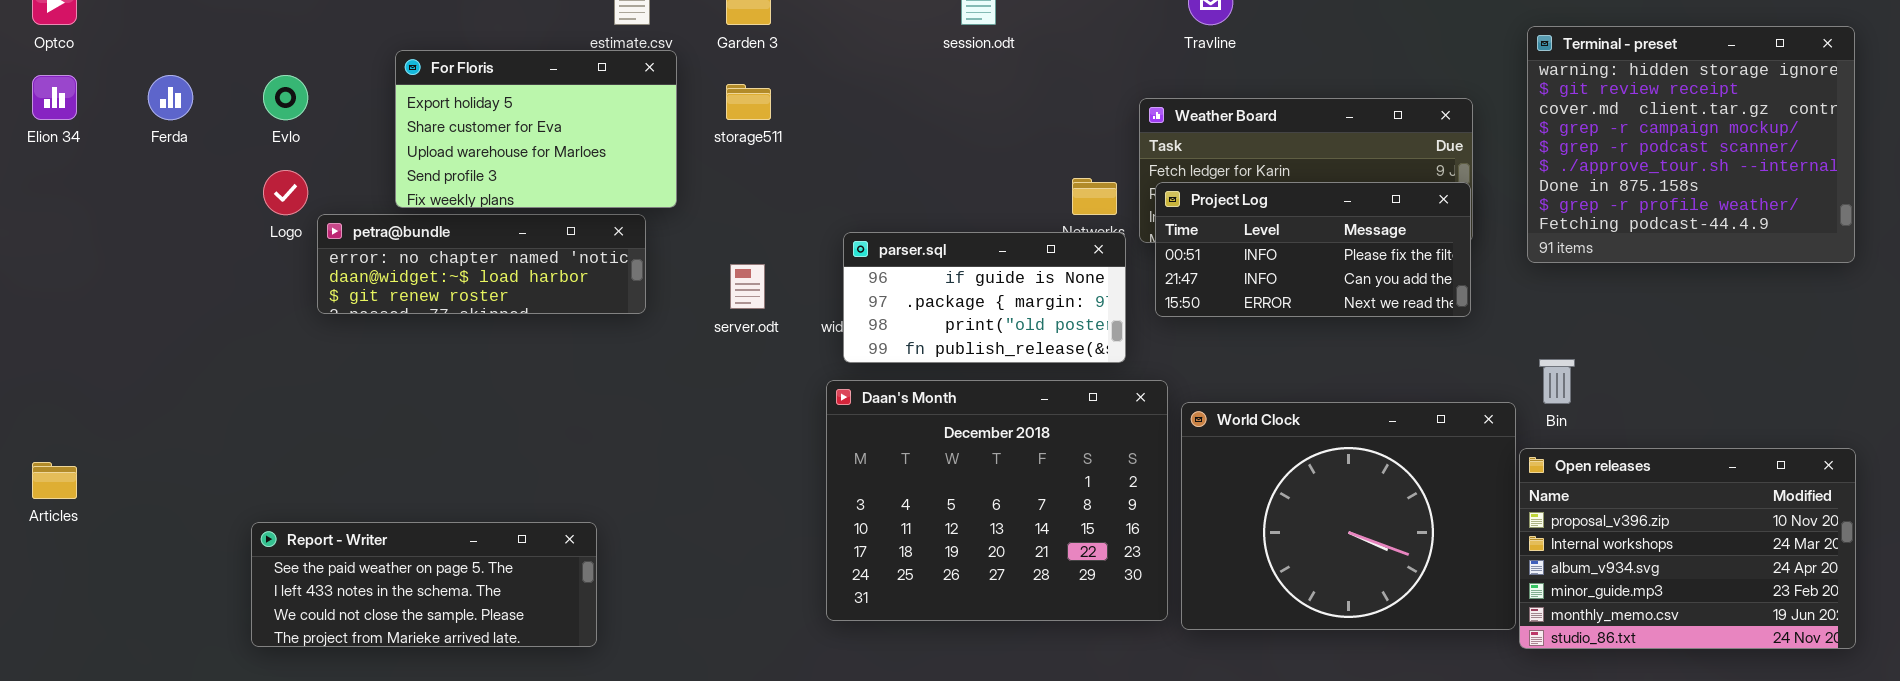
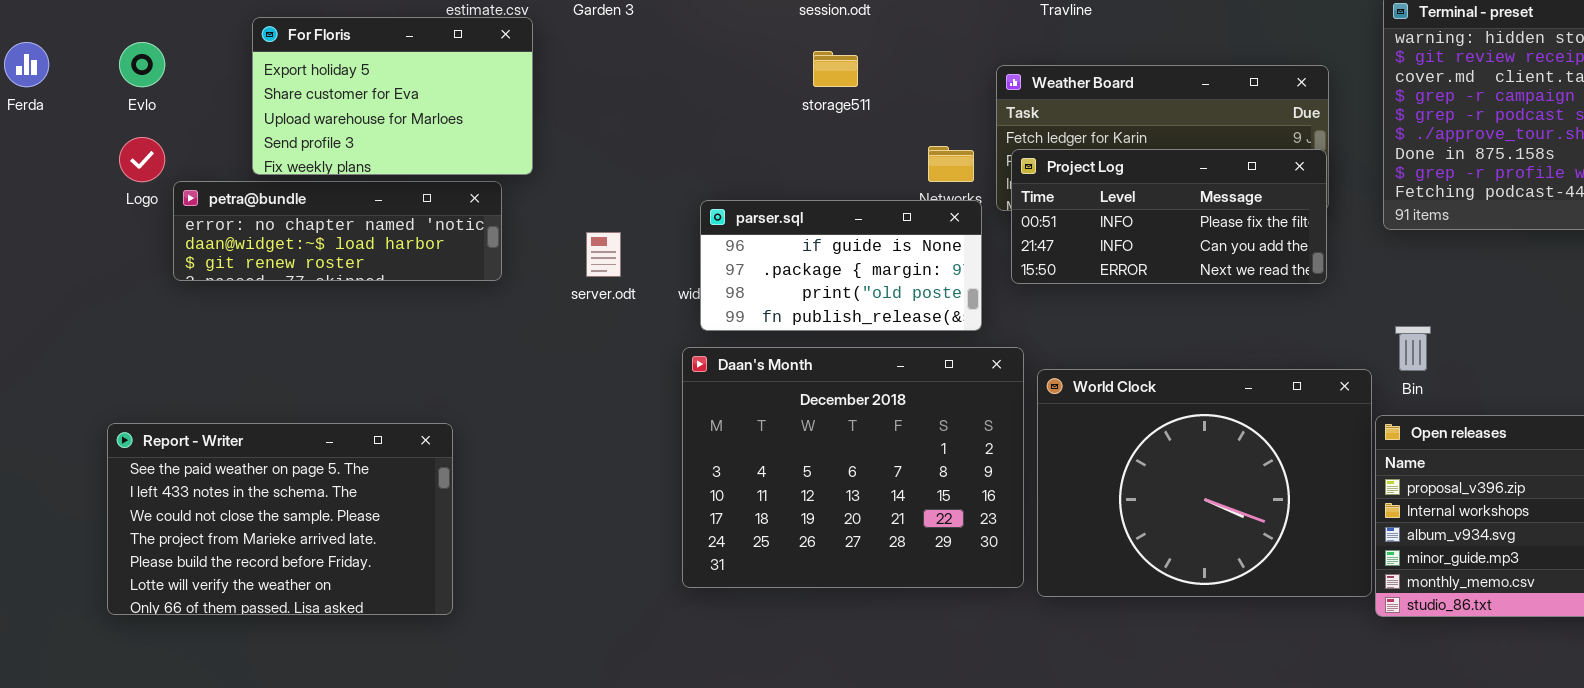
storage511: [726,84,771,120] -> [813,51,858,87], moved
Report - Writer: [251,522,597,647] -> [107,423,453,615], resized

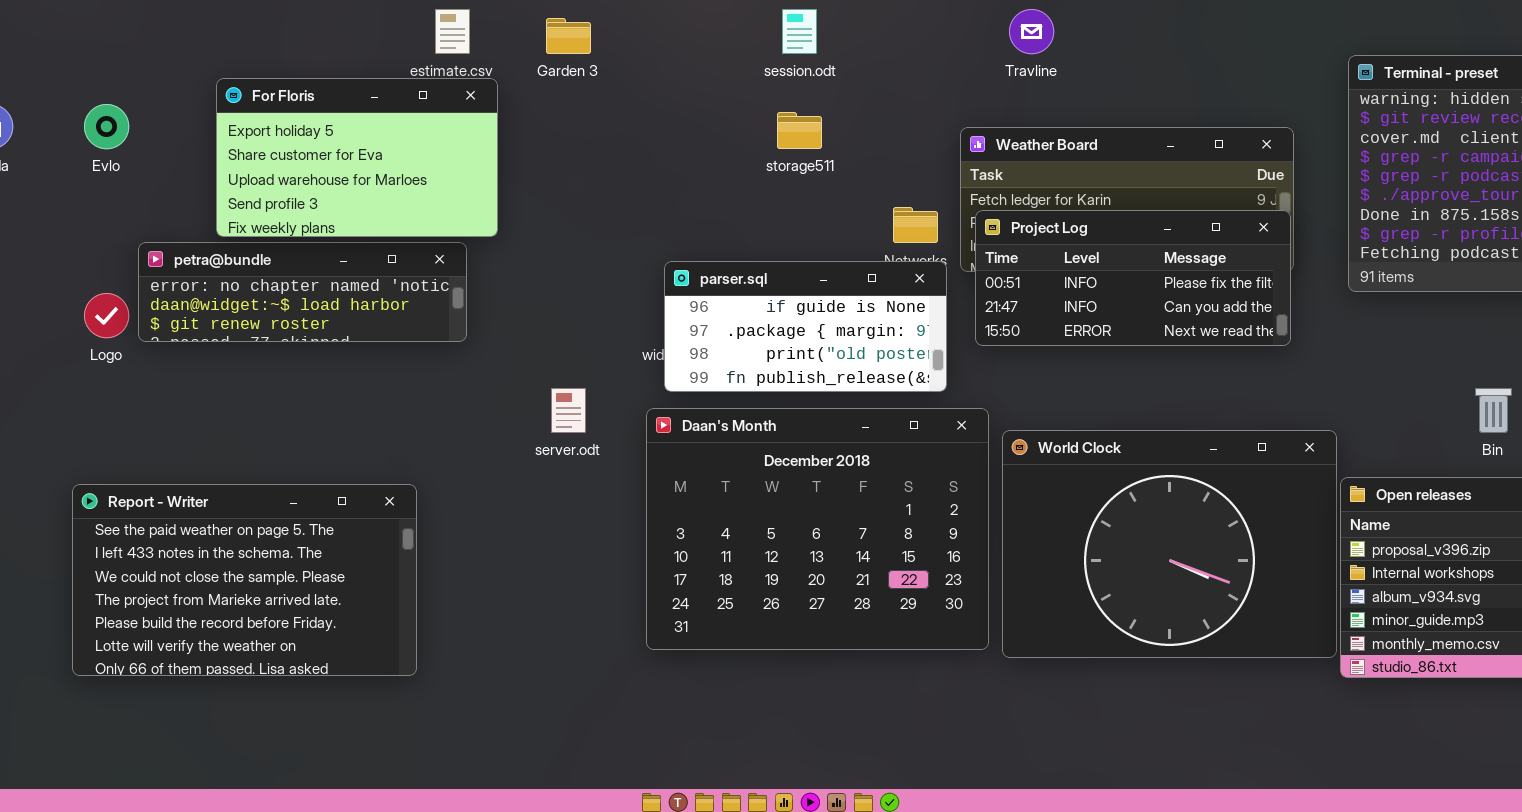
Logo: [119,137,165,182] -> [84,293,129,338], moved
server.odt: [586,232,621,277] -> [551,388,586,433], moved
Bin: [1395,326,1431,371] -> [1475,388,1512,433], moved

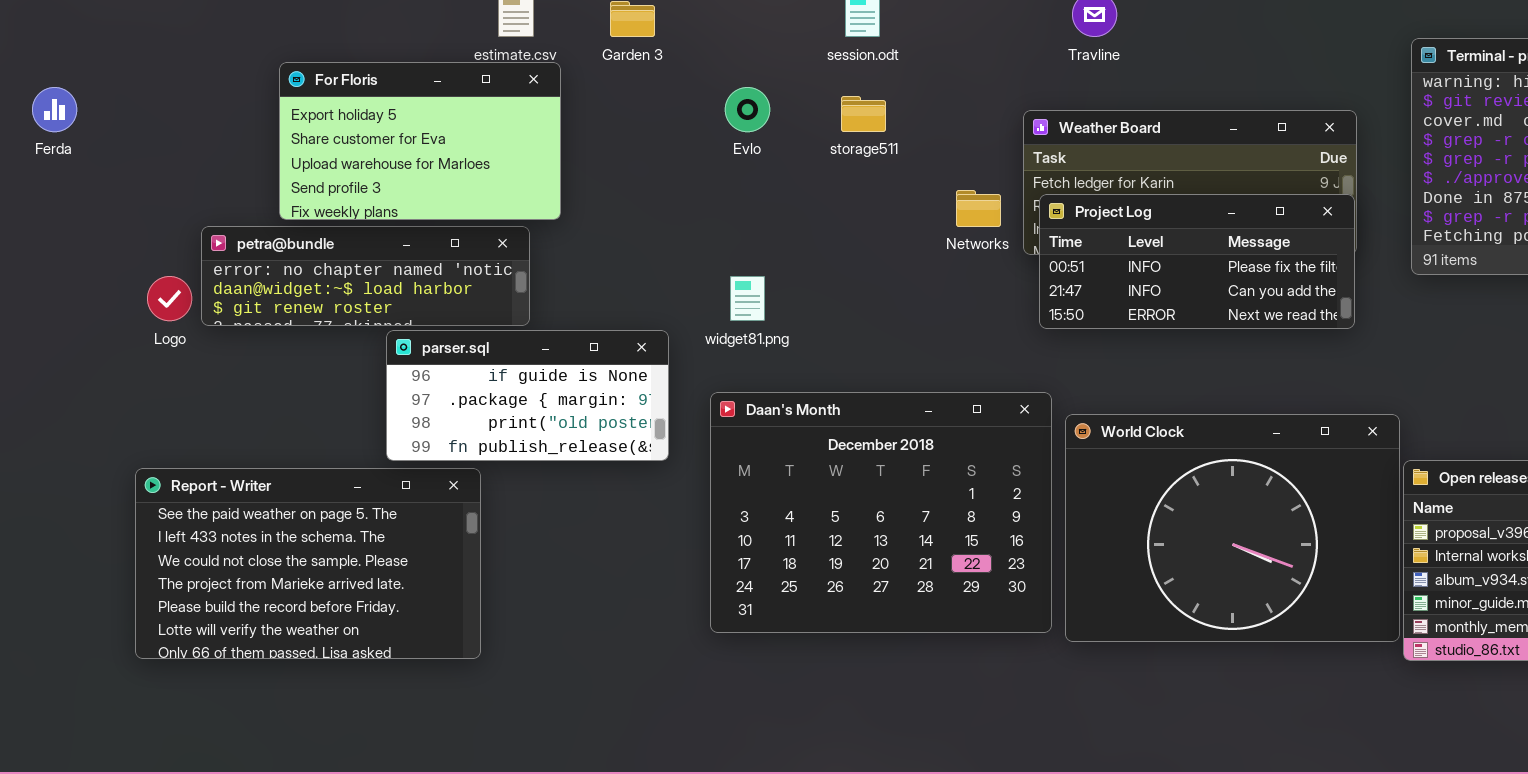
Evlo: [84,104,129,149] -> [725,87,770,132], moved
parser.sql: [664,261,947,392] -> [386,330,669,461], moved

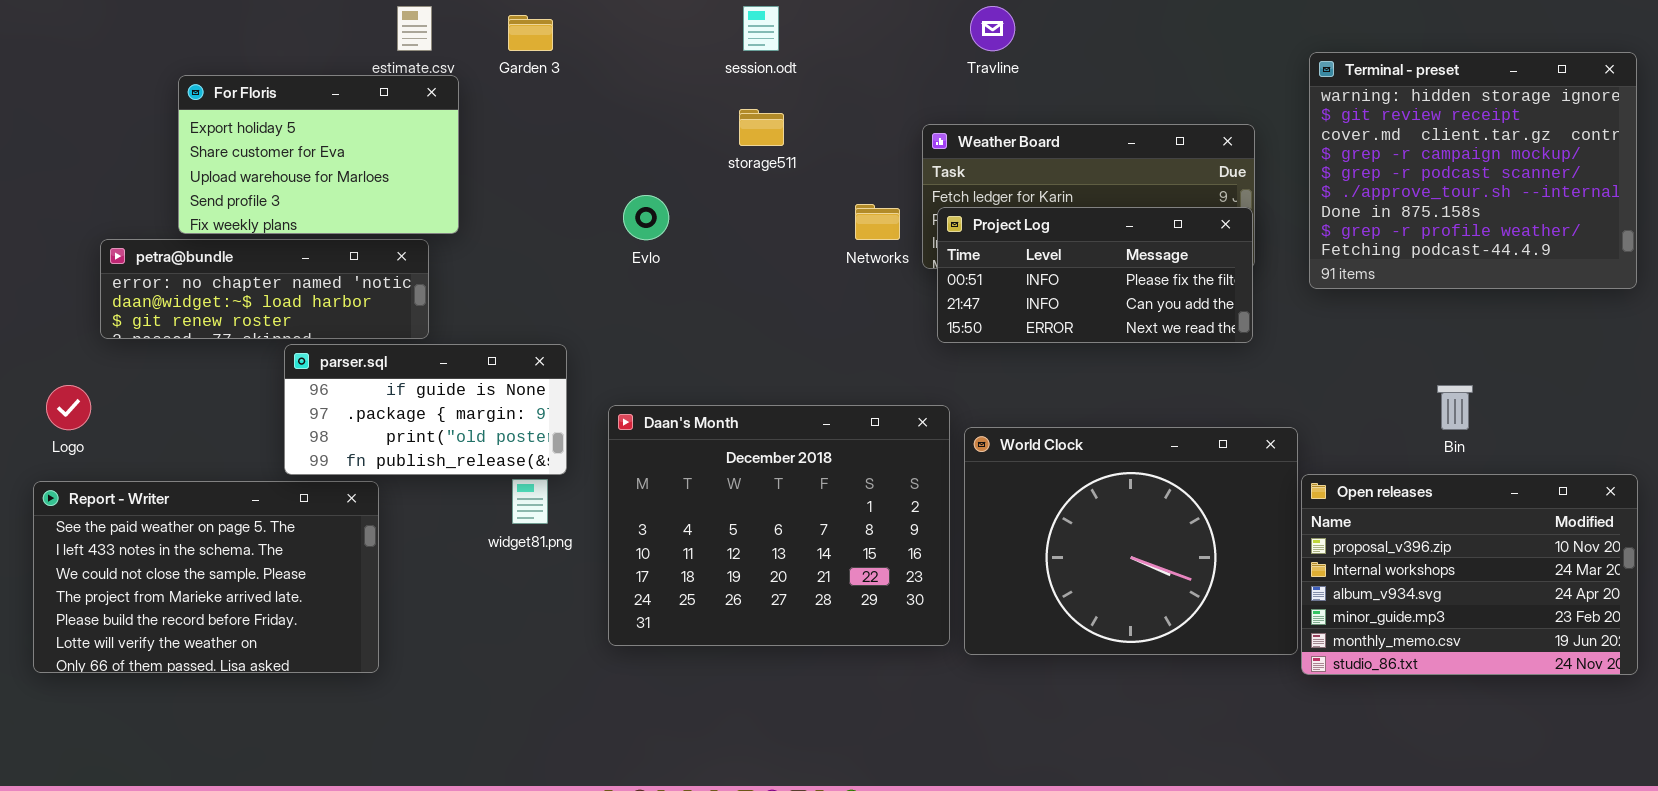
Evlo: [725,87,770,132] -> [623,195,669,240], moved
Logo: [147,276,192,321] -> [46,385,91,430], moved
widget81.png: [730,276,765,321] -> [512,479,548,524], moved

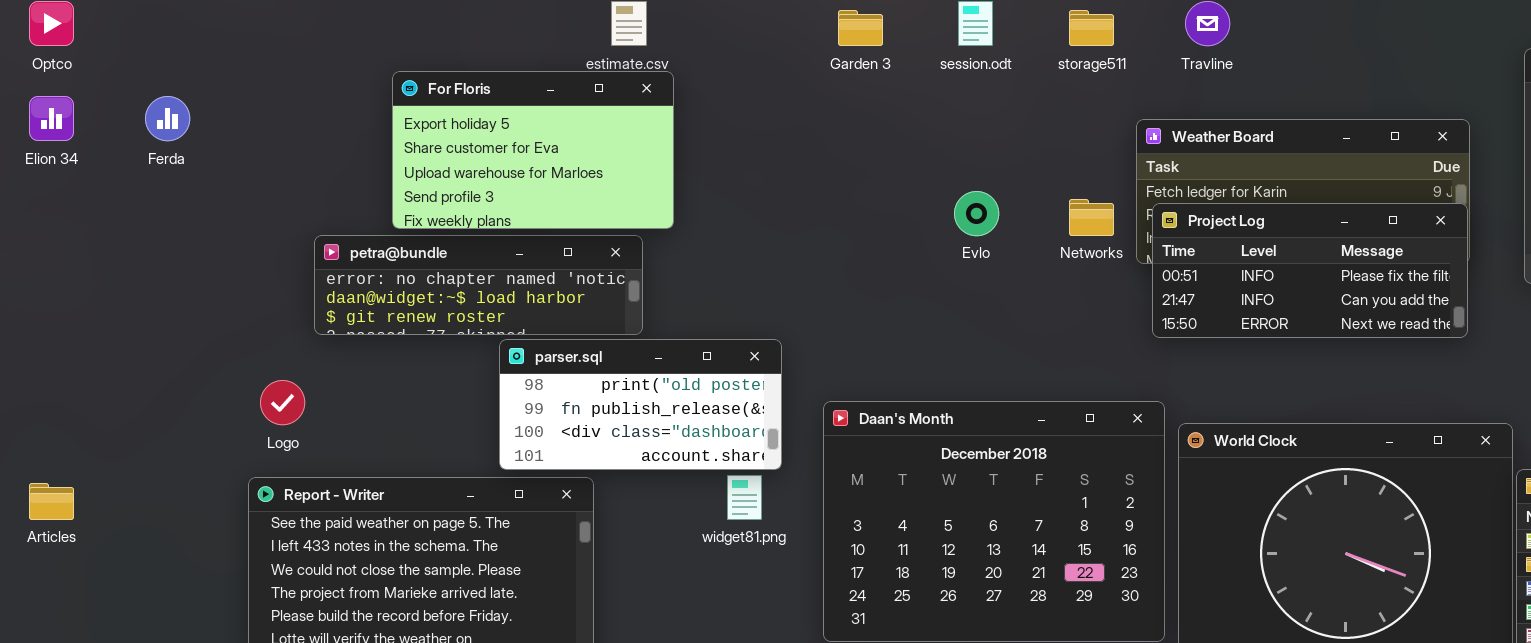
Garden 3: [508,15,553,51] -> [838,10,883,46], moved
storage511: [739,109,784,146] -> [1069,10,1114,46], moved
Evlo: [623,195,669,240] -> [954,191,999,236], moved
parser.sql: [284,344,567,475] -> [499,339,782,470], scrolled down 2 rows

